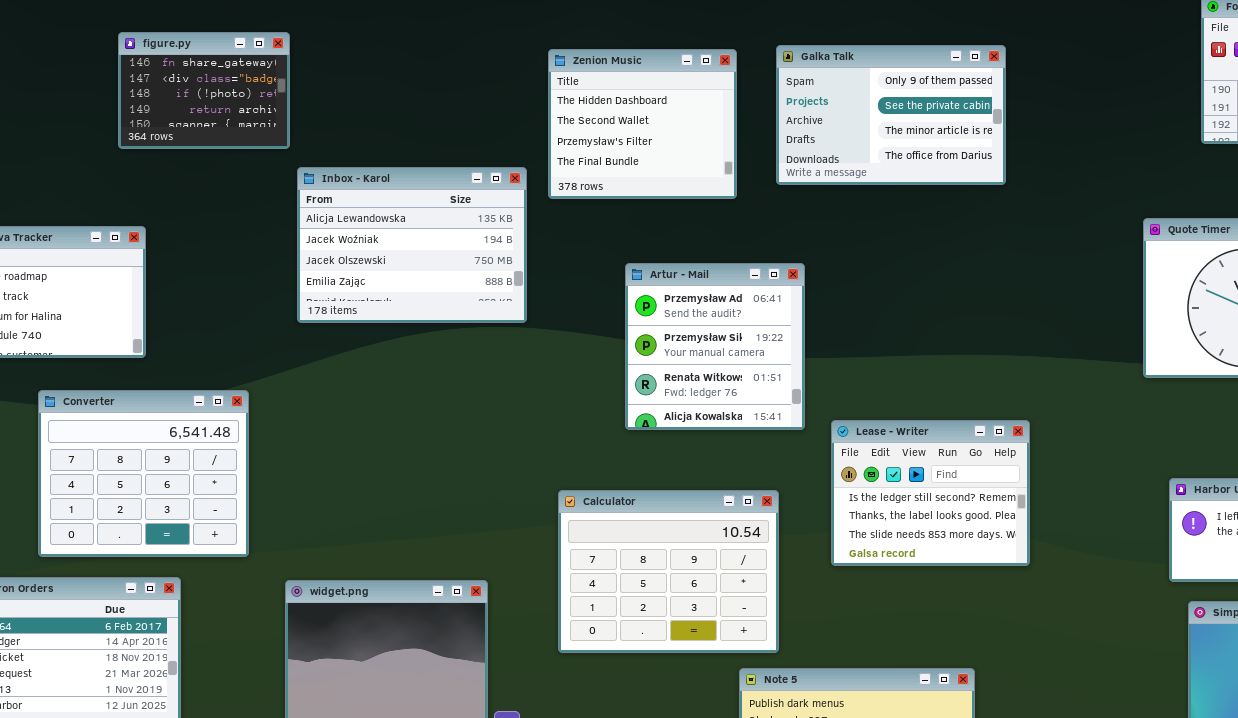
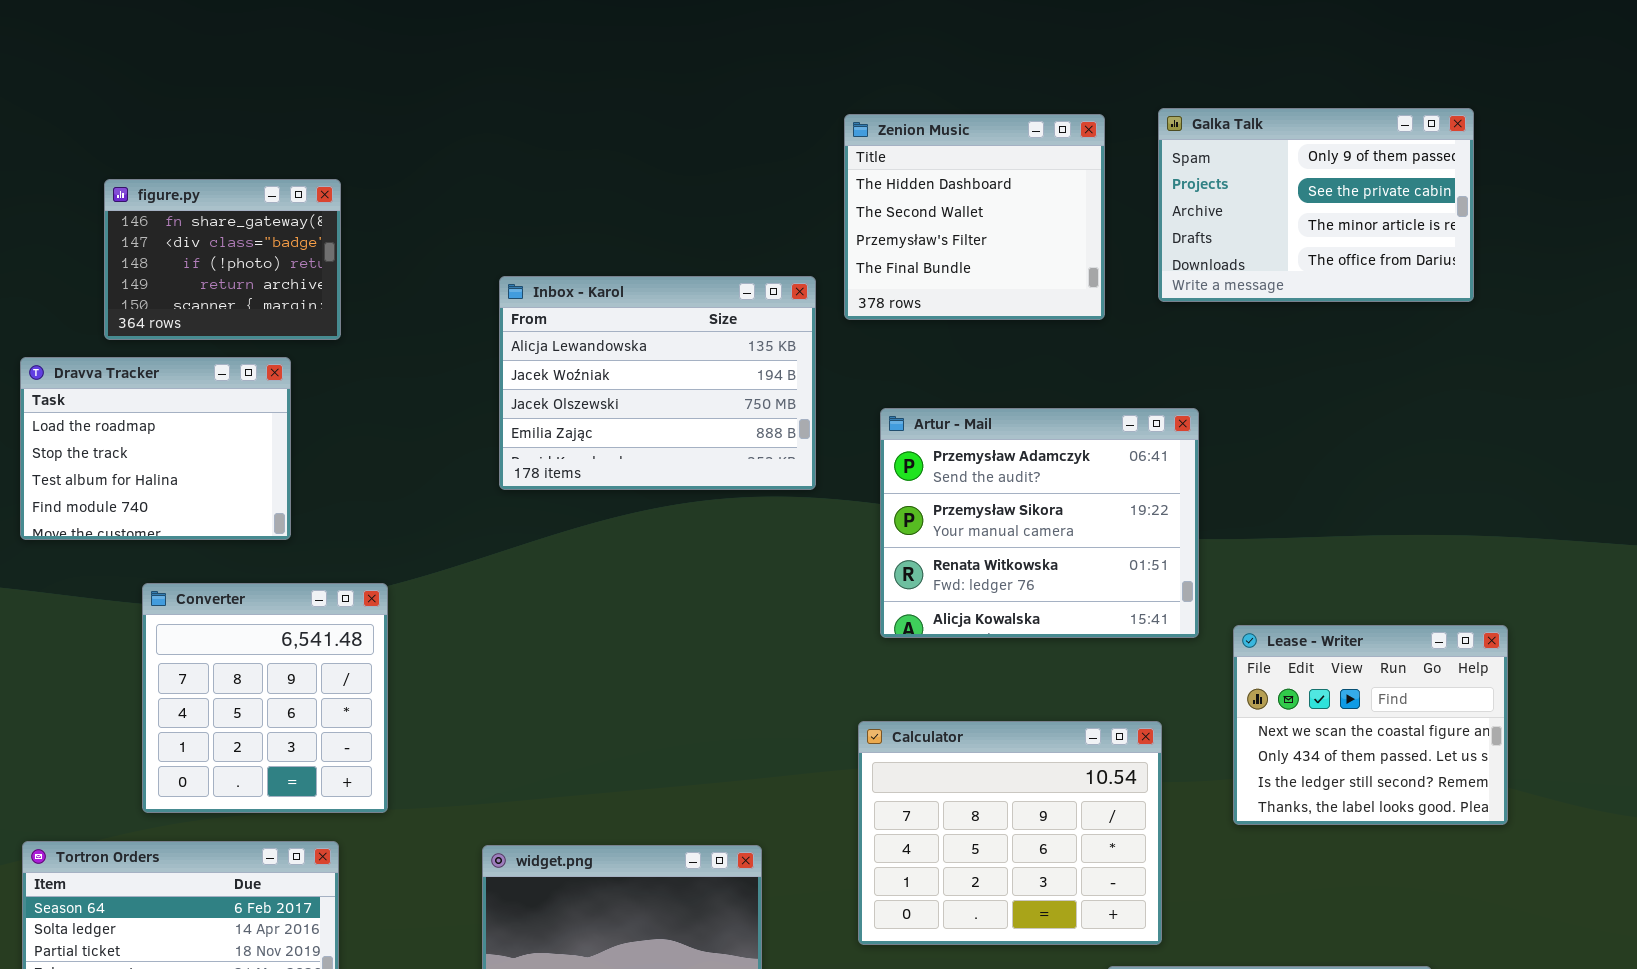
figure.py: [118,32,290,149] -> [104,179,341,340], moved
Artur - Mail: [625,263,805,430] -> [880,408,1199,638], resized
Converter: [38,390,249,557] -> [142,583,388,813], resized
Lease - Writer: [831,420,1030,566] -> [1233,625,1508,825], scrolled up 2 rows

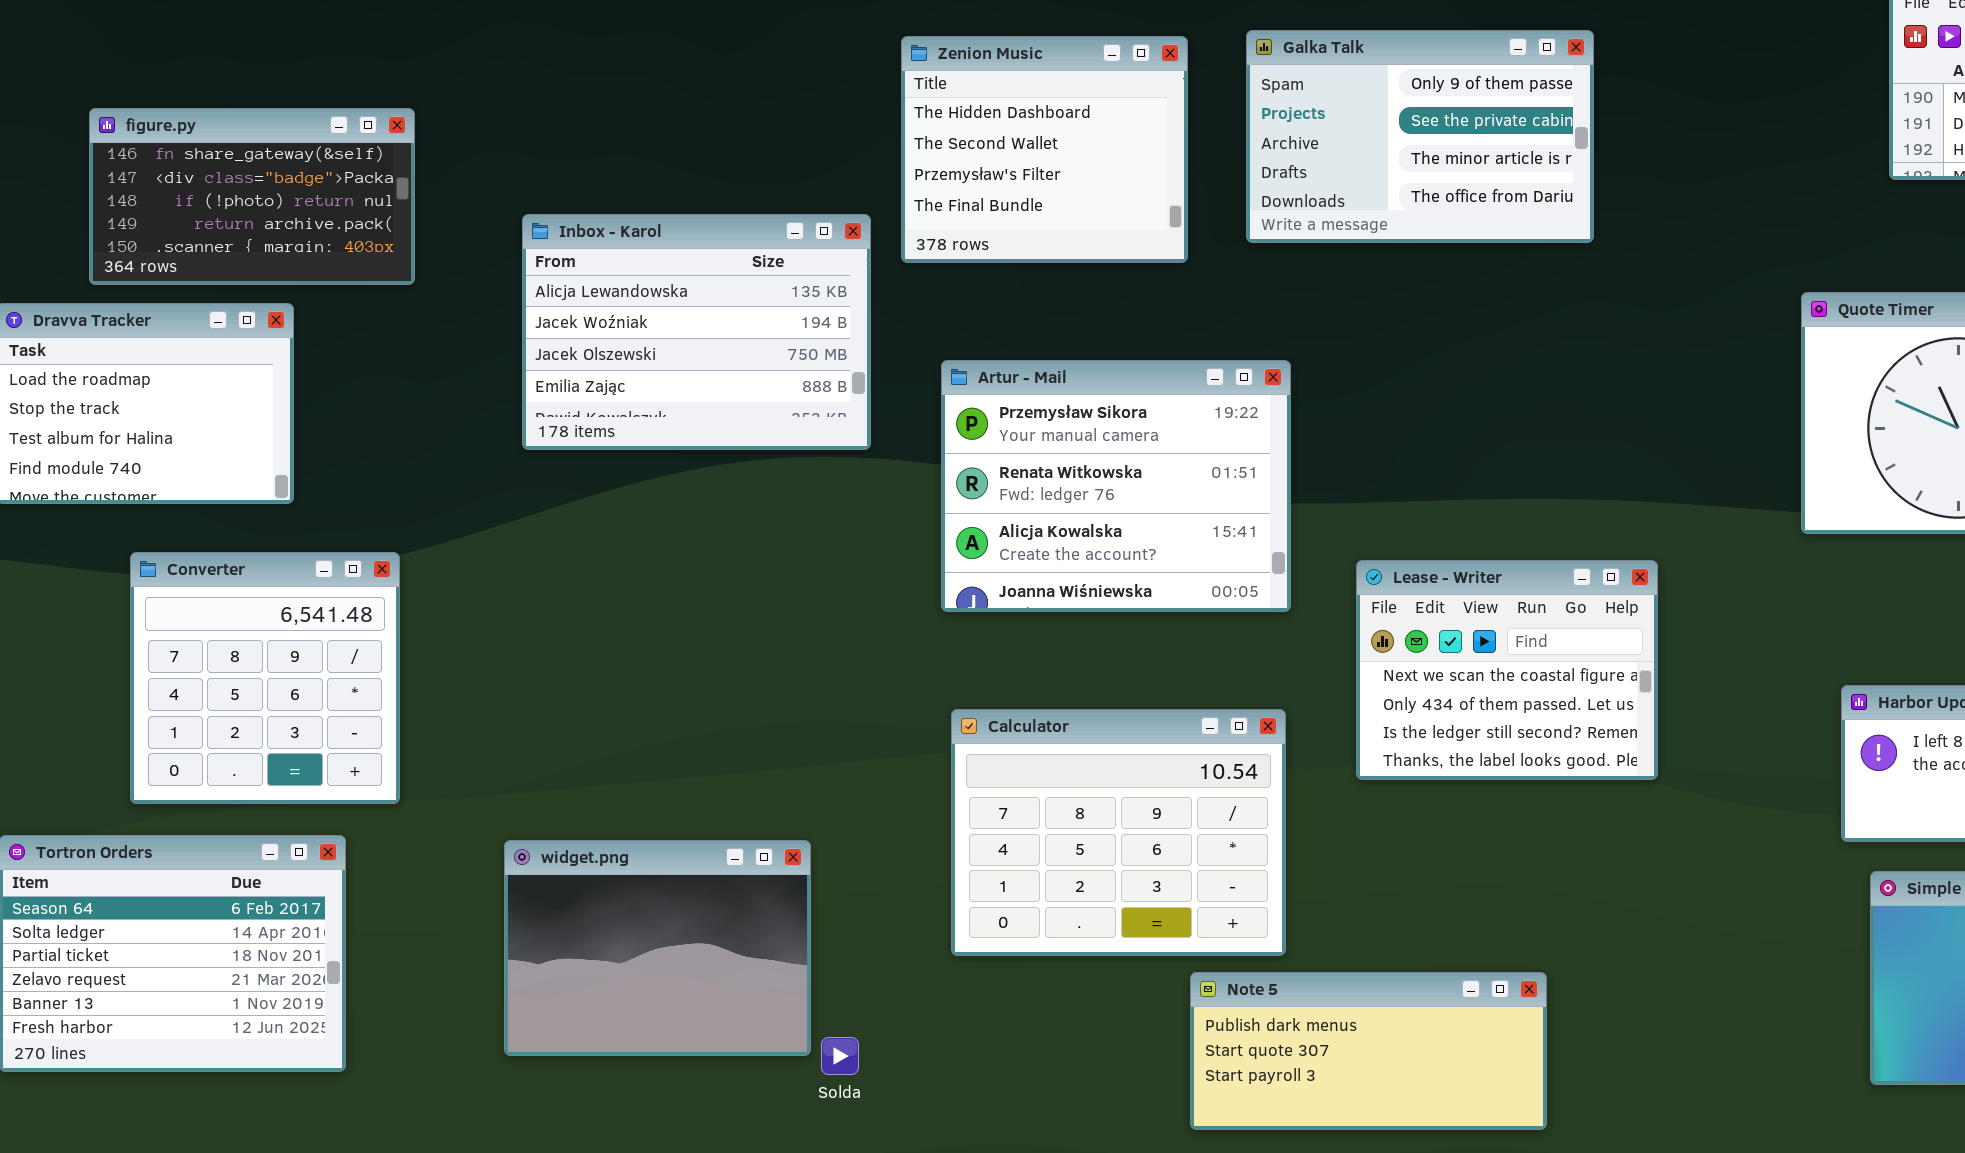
figure.py: [104,179,341,340] -> [89,108,415,285], resized
Artur - Mail: [880,408,1199,638] -> [941,360,1291,612], scrolled down 1 row
Lease - Writer: [1233,625,1508,825] -> [1356,560,1658,780], moved
Calculator: [858,721,1162,945] -> [951,709,1286,956], moved

